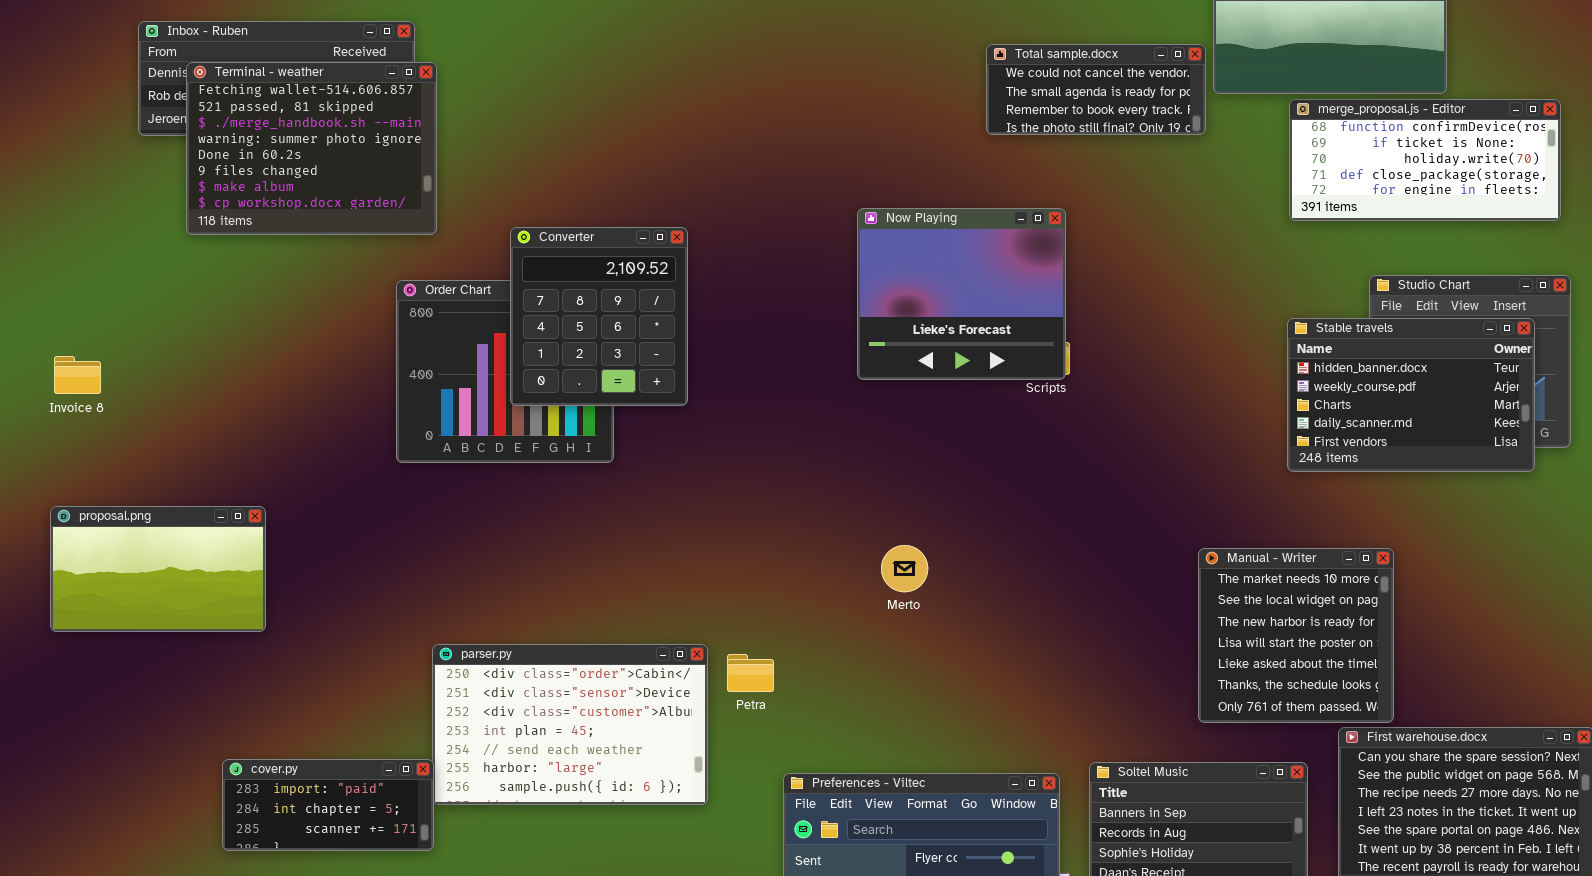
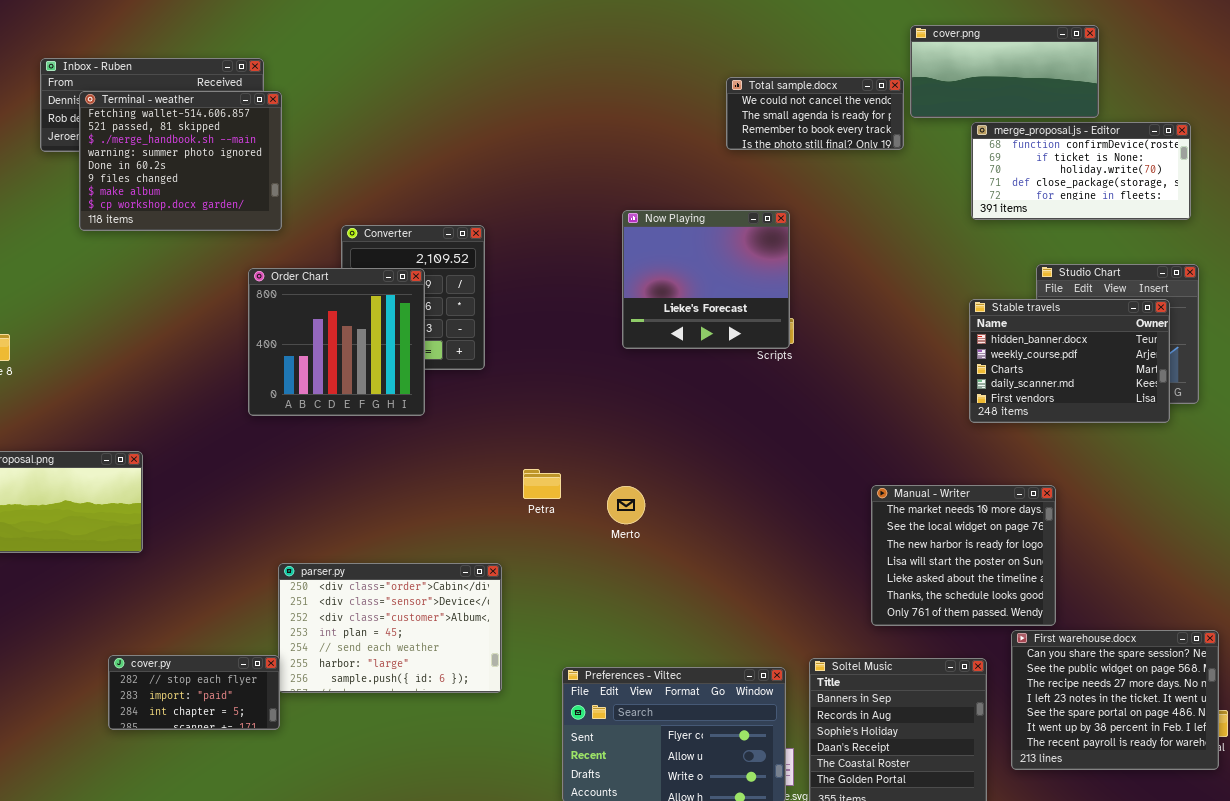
Order Chart: [396,280,614,463] -> [248,268,425,416], raised
Merto: [881,545,928,592] -> [607,486,645,524], moved
Manual - Writer: [1198,548,1394,723] -> [871,485,1056,626], resized
Petra: [727,654,774,692] -> [523,469,561,499], moved
cover.py: [222,759,434,851] -> [108,655,280,730], scrolled up 1 row

